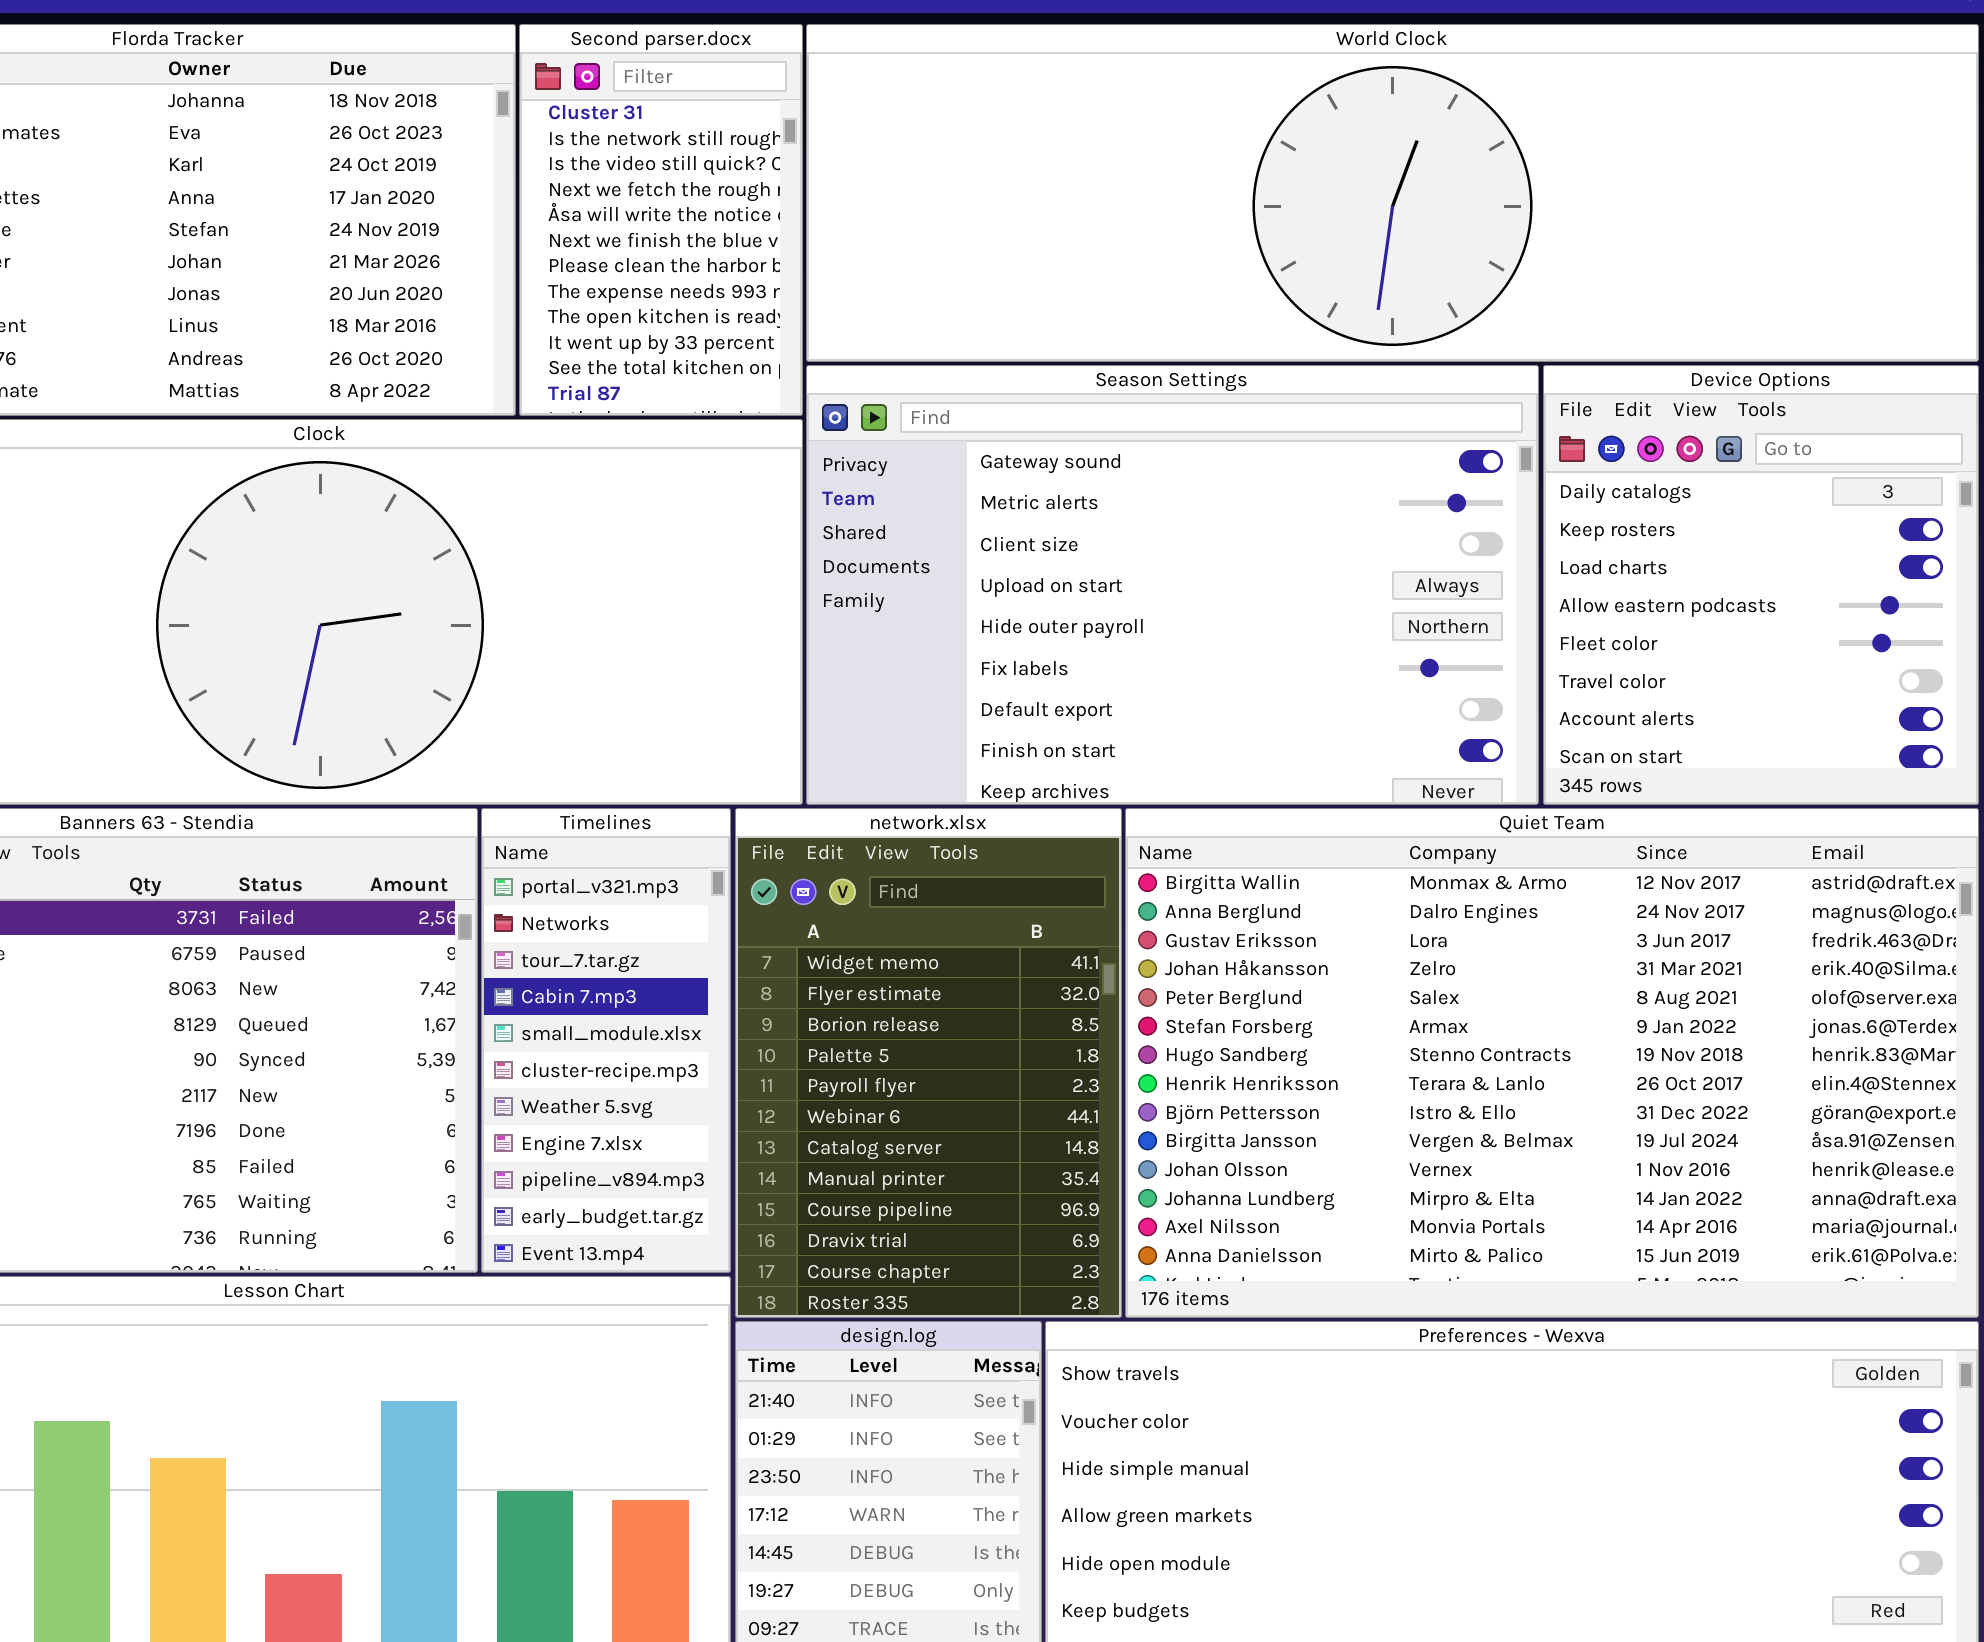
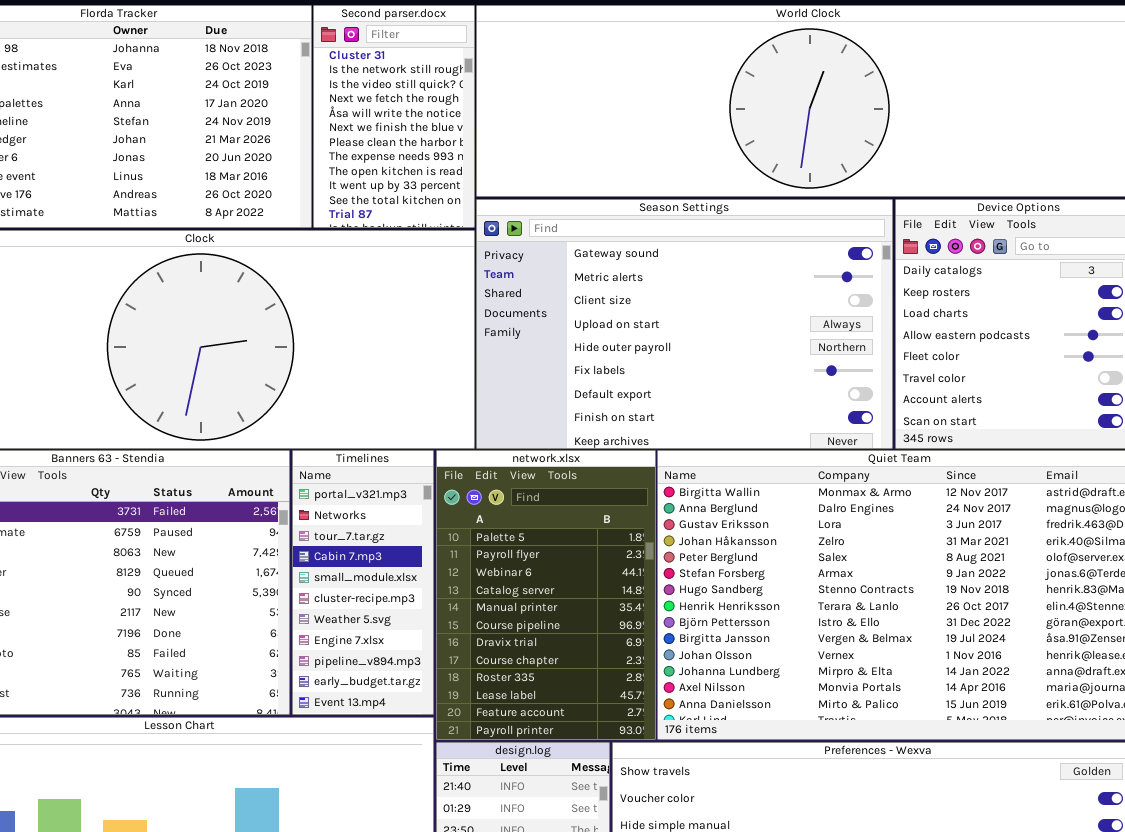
network.xlsx: [735,808,1122,1318] -> [436,450,656,740], scrolled down 3 rows

